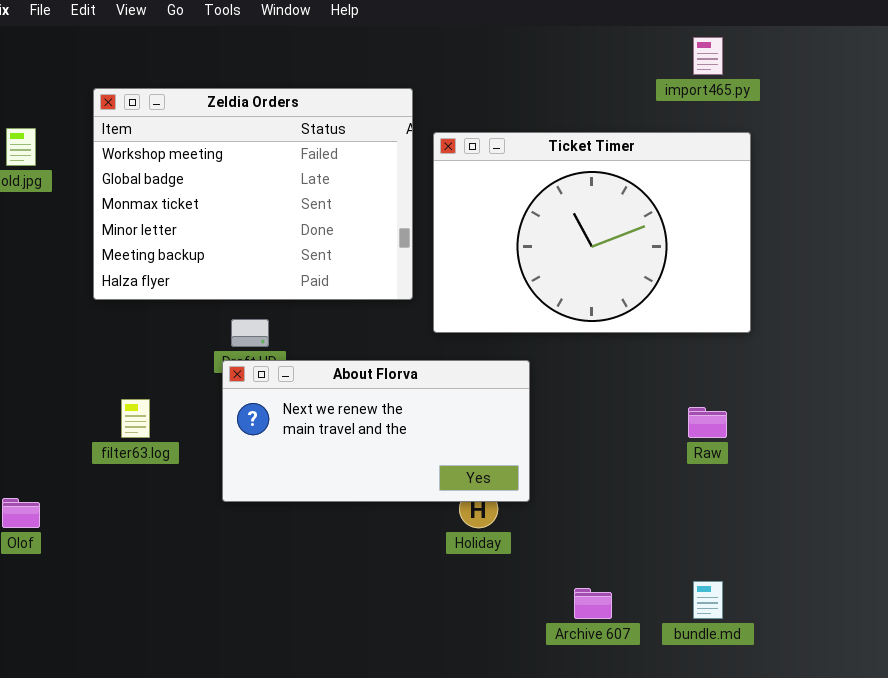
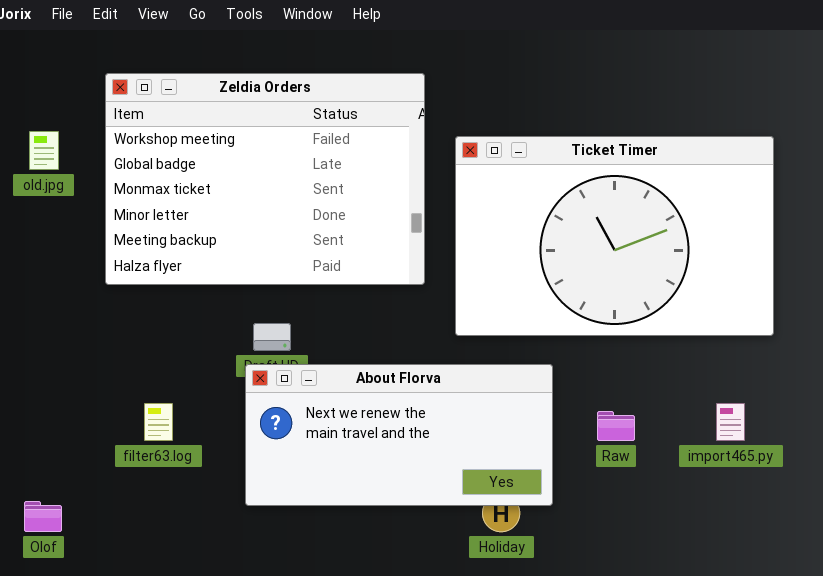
import465.py: [693,37,723,75] -> [716,403,745,441], moved
Zeldia Orders: [93,88,413,300] -> [105,73,425,285], moved
Raw: [688,407,727,438] -> [597,411,635,441], moved

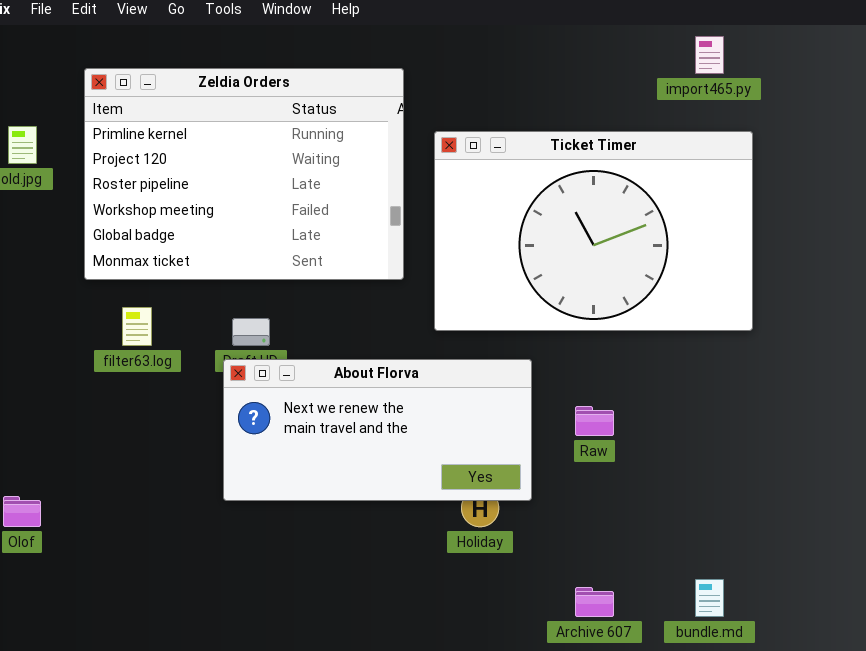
Zeldia Orders: [105,73,425,285] -> [84,68,404,280], scrolled up 3 rows
filter63.log: [144,403,173,441] -> [122,307,152,346], moved
import465.py: [716,403,745,441] -> [695,36,724,74], moved

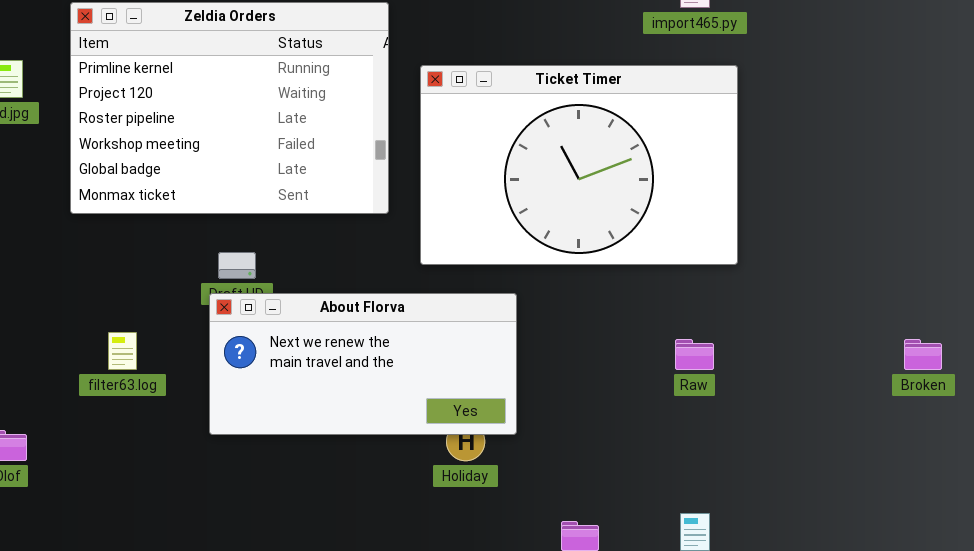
filter63.log: [122,307,152,346] -> [108,332,137,370], moved
Raw: [575,406,614,436] -> [675,339,714,370], moved

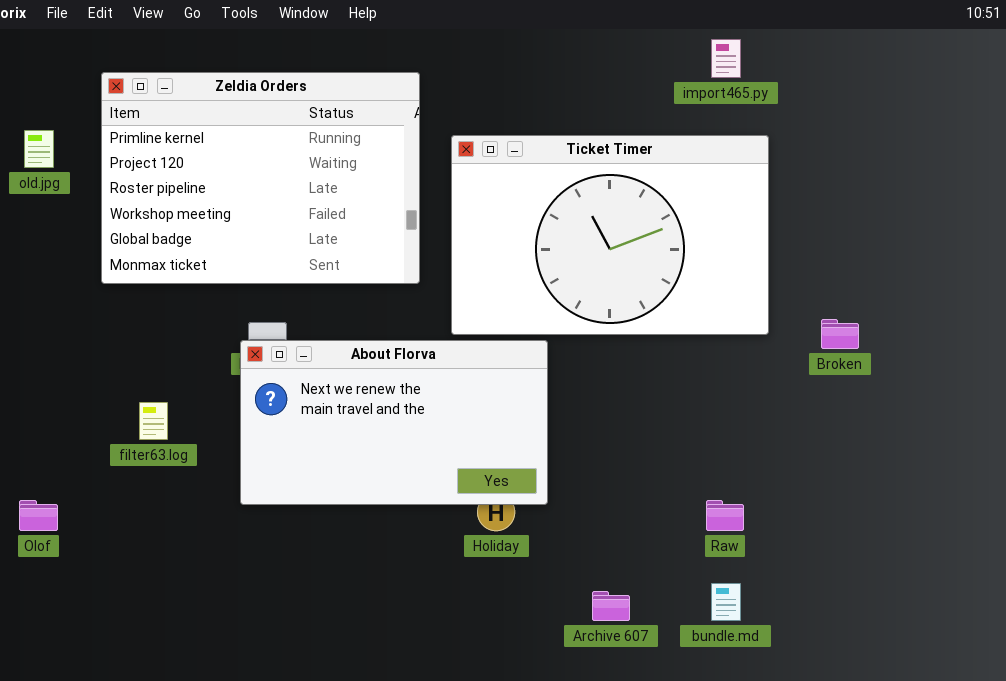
About Florva: [209,293,517,435] -> [240,340,548,505], resized
Raw: [675,339,714,370] -> [706,500,744,531], moved
Broken: [904,339,942,370] -> [821,319,859,349], moved

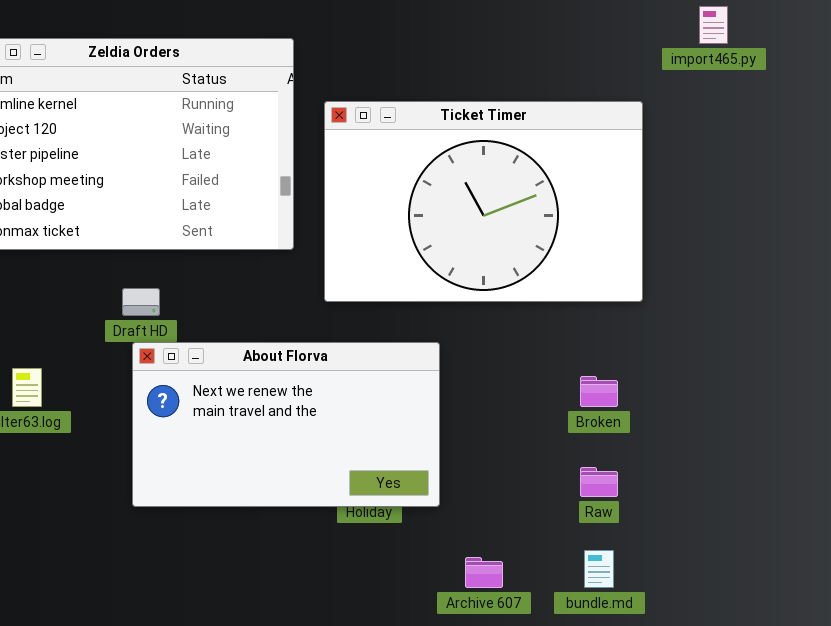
import465.py: [711,39,741,78] -> [699,6,728,44], moved
Broken: [821,319,859,349] -> [580,376,618,407], moved
About Florva: [240,340,548,505] -> [132,342,440,507], moved

